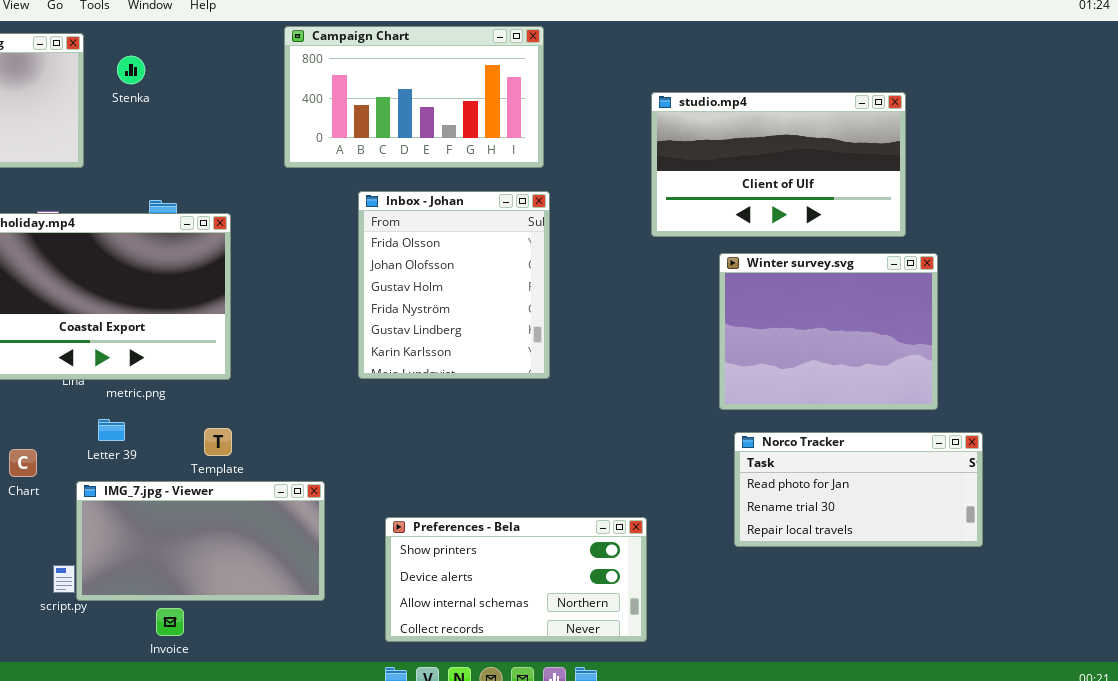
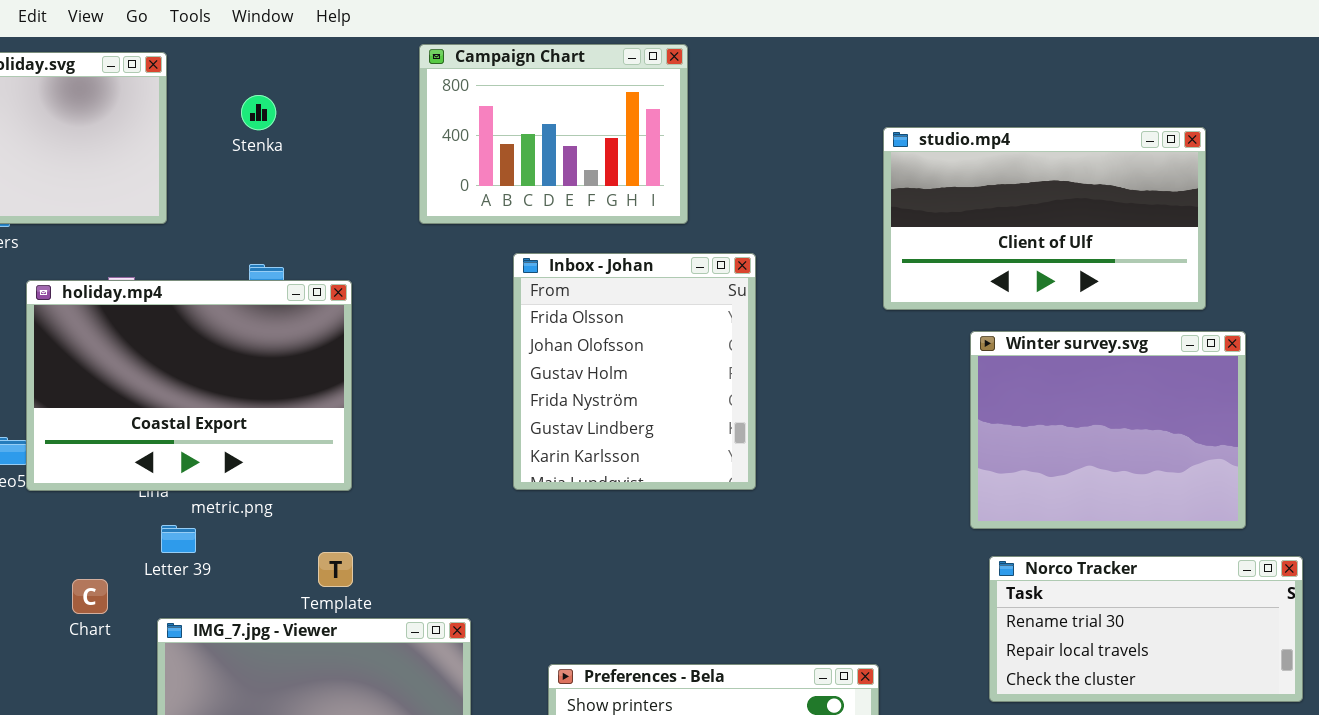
Campaign Chart: [284,26,544,168] -> [419,44,688,224], resized
Stenka: [117,56,145,84] -> [241,95,276,130], moved
Letter 39: [98,419,125,441] -> [161,525,196,553], moved
Norco Tracker: [734,432,983,547] -> [989,556,1303,702], scrolled down 1 row

